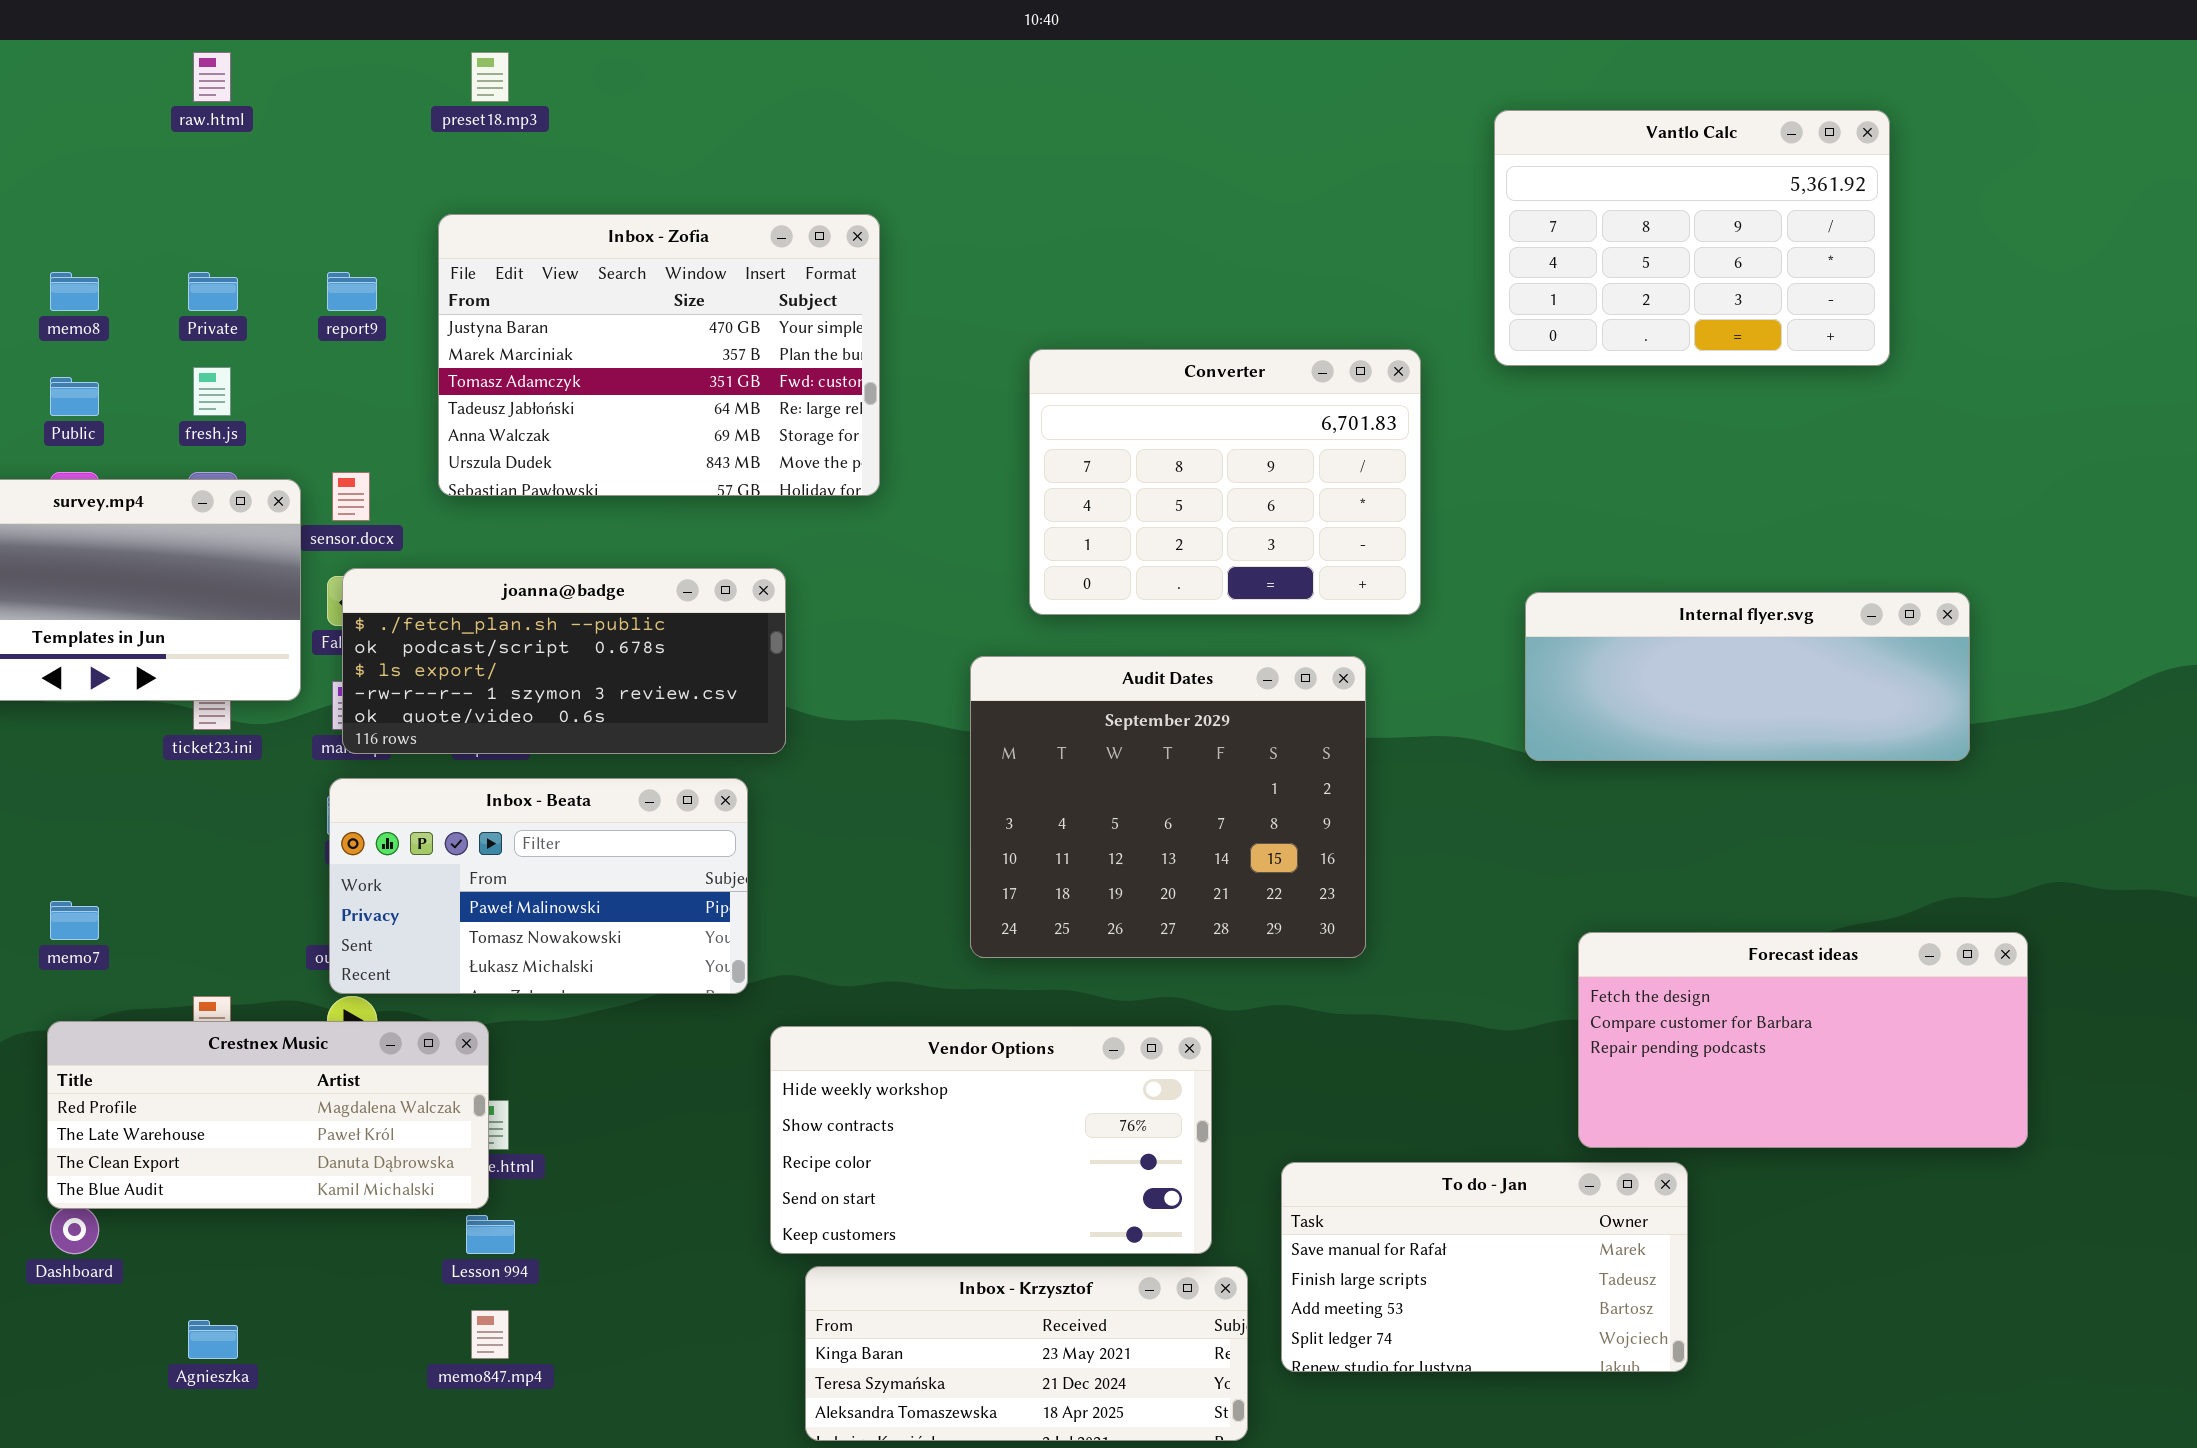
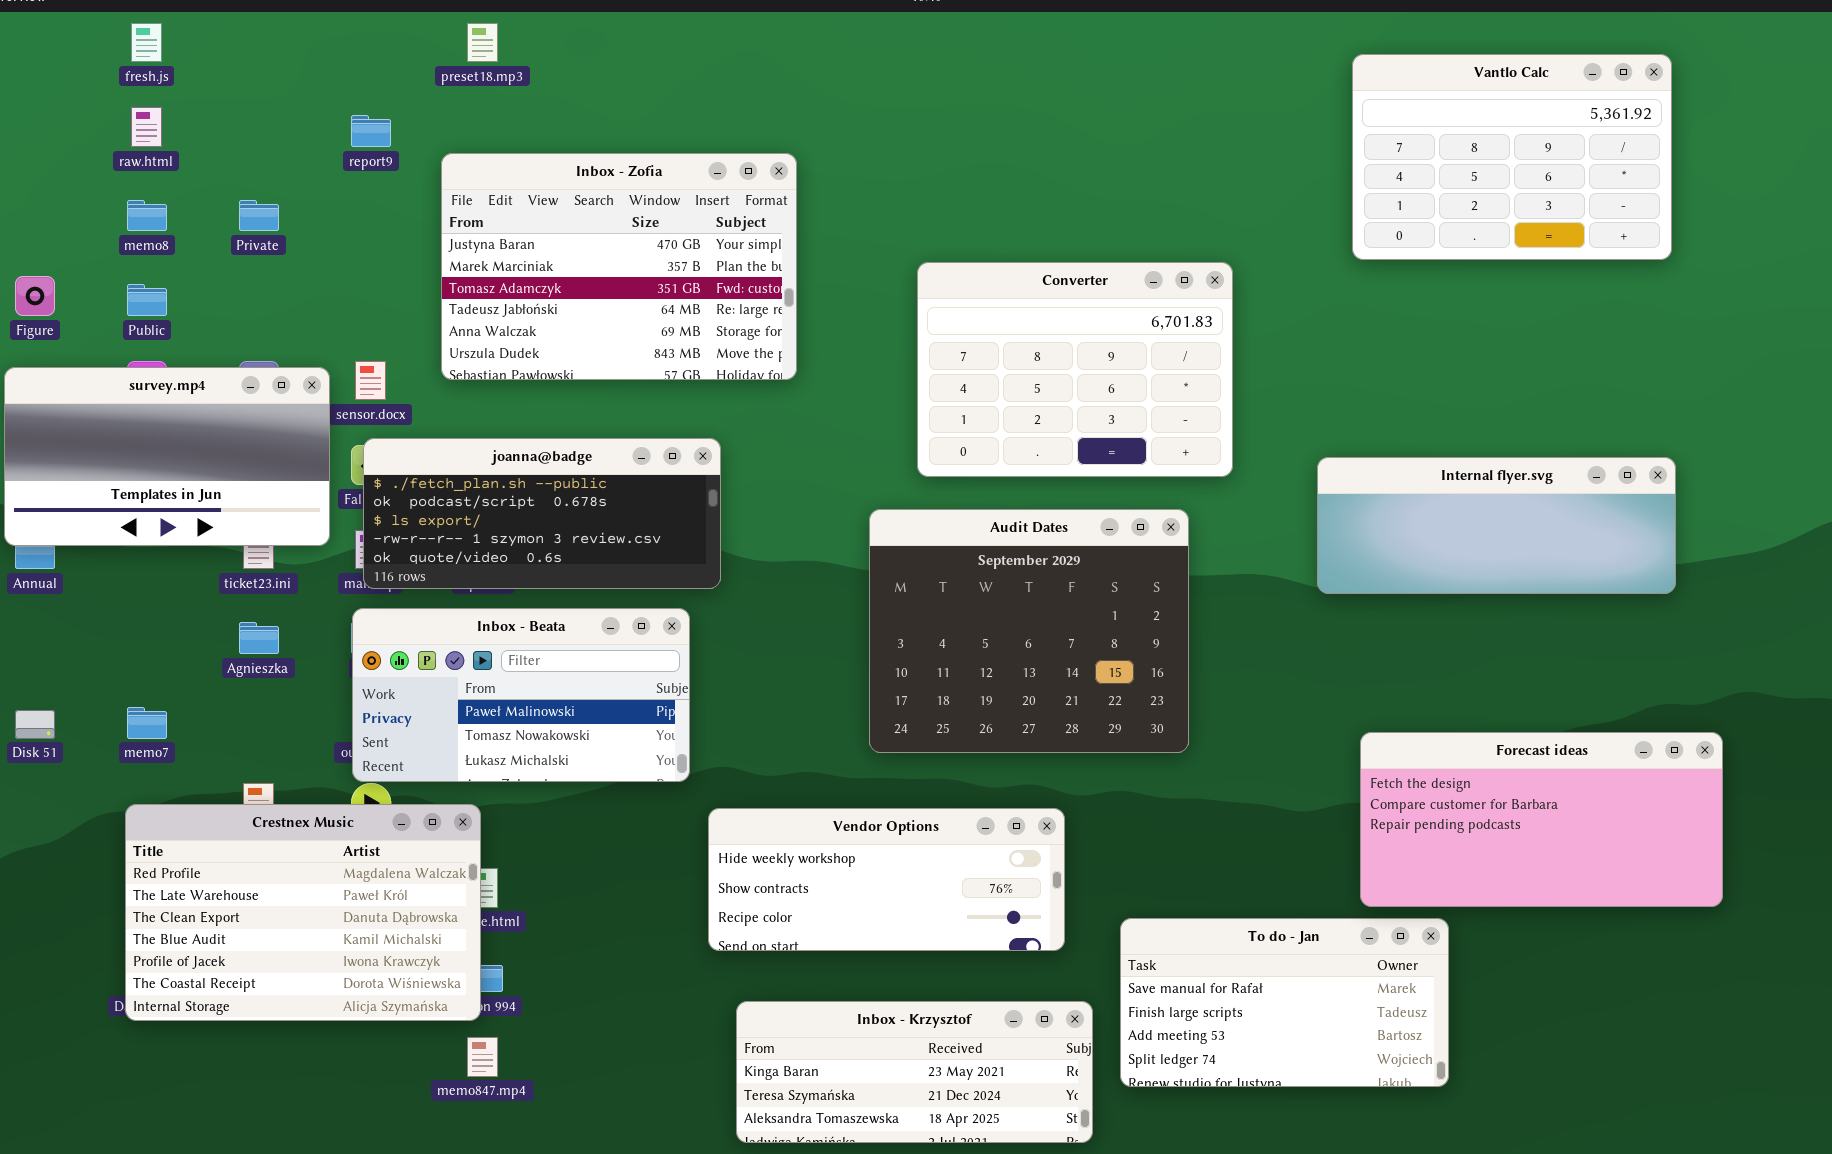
raw.html: [193,52,231,102] -> [131,107,162,147], moved
Vantlo Calc: [1494,110,1890,366] -> [1352,54,1672,260], moved
report9: [327,272,377,311] -> [351,115,391,147], moved
fresh.js: [193,367,231,416] -> [131,23,162,62], moved
Crestnex Music: [47,1021,489,1209] -> [125,804,481,1021], resized
Vendor Options: [770,1026,1212,1254] -> [708,808,1065,951], resized
Agnieszka: [188,1320,238,1359] -> [239,622,279,654], moved

